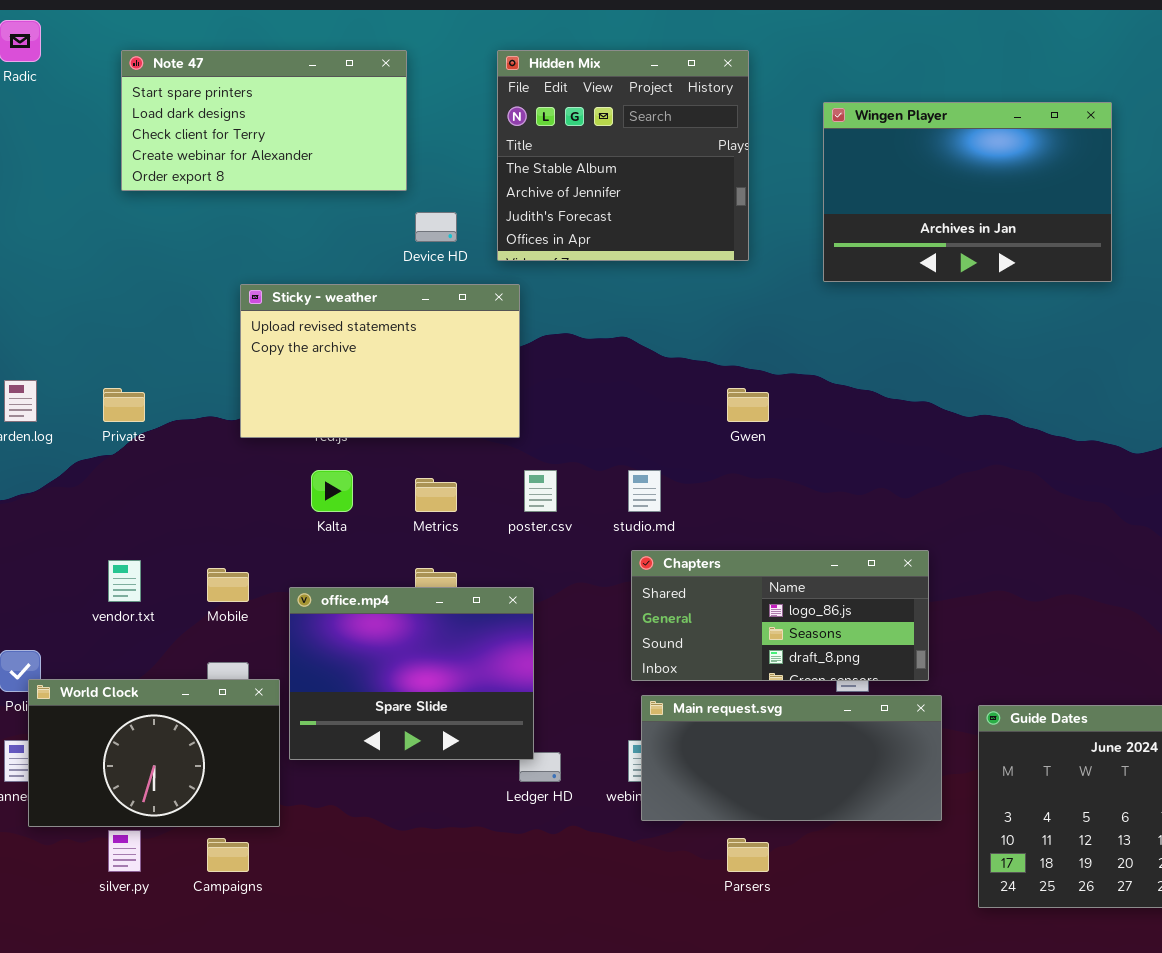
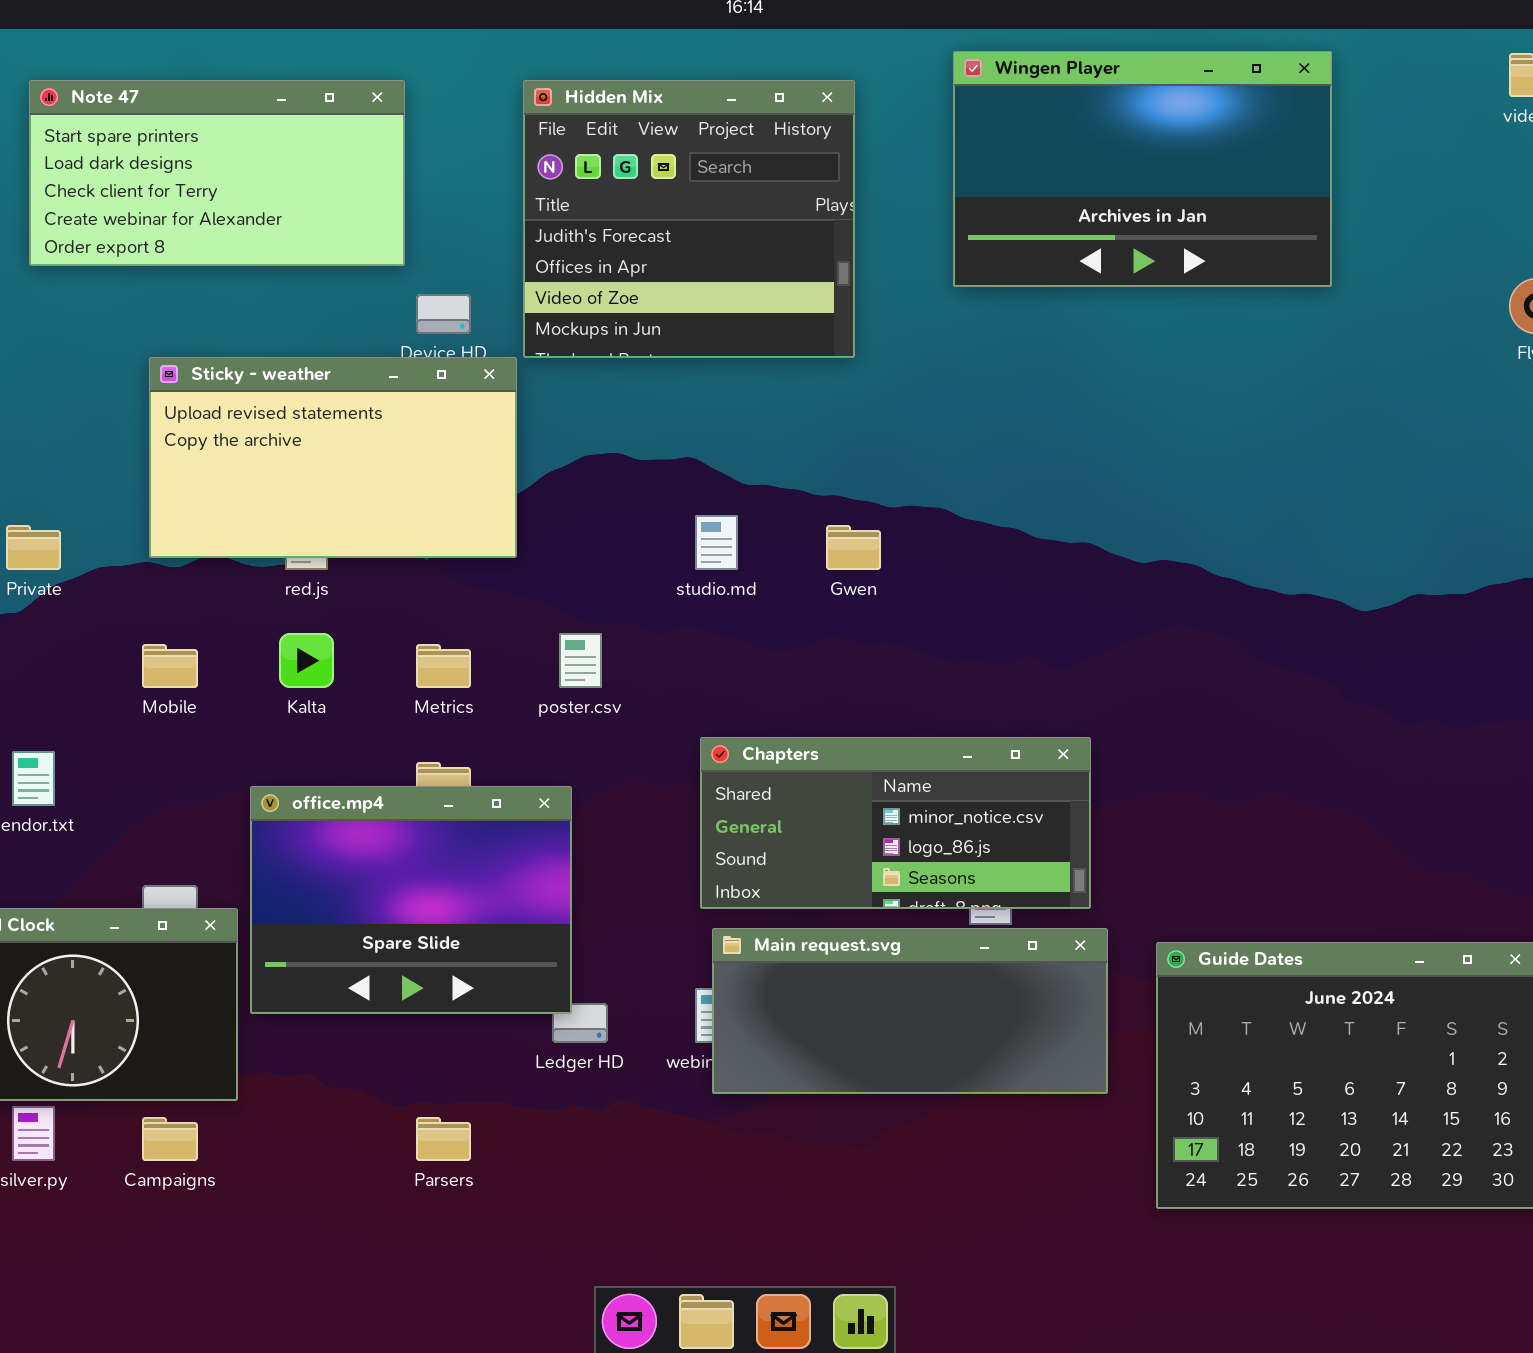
Hidden Mix: [497,50,749,261] -> [523,80,855,358], scrolled down 2 rows
Wingen Player: [823,102,1112,282] -> [953,51,1332,287], moved
Sticky - weather: [240,284,520,438] -> [149,357,517,558], moved
studio.md: [628,470,661,512] -> [695,515,738,570], moved
Chapters: [631,550,929,681] -> [700,737,1091,909], scrolled up 1 row
Mobile: [207,568,249,602] -> [142,644,198,688], moved
Parsers: [727,838,769,872] -> [416,1117,471,1161], moved

